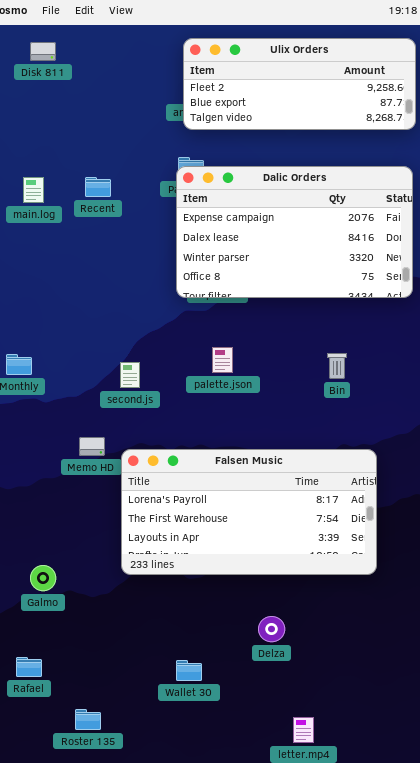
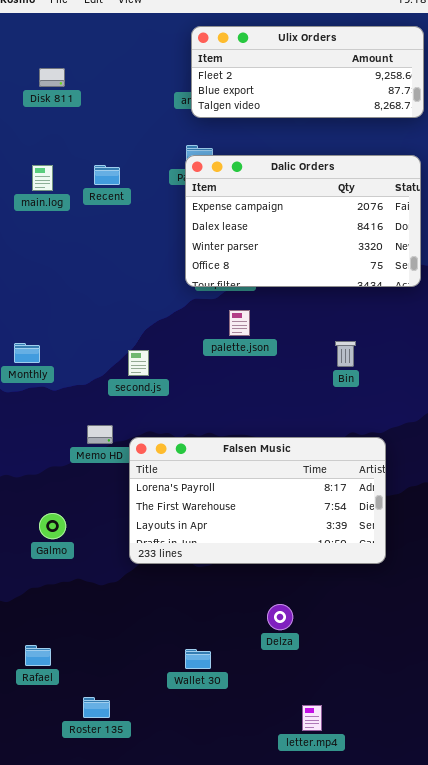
Disk 811: [30,42,56,61] -> [39,68,65,87], moved
palette.json: [212,347,233,373] -> [229,310,250,336], moved
Galmo: [30,565,56,591] -> [39,513,66,539], moved

